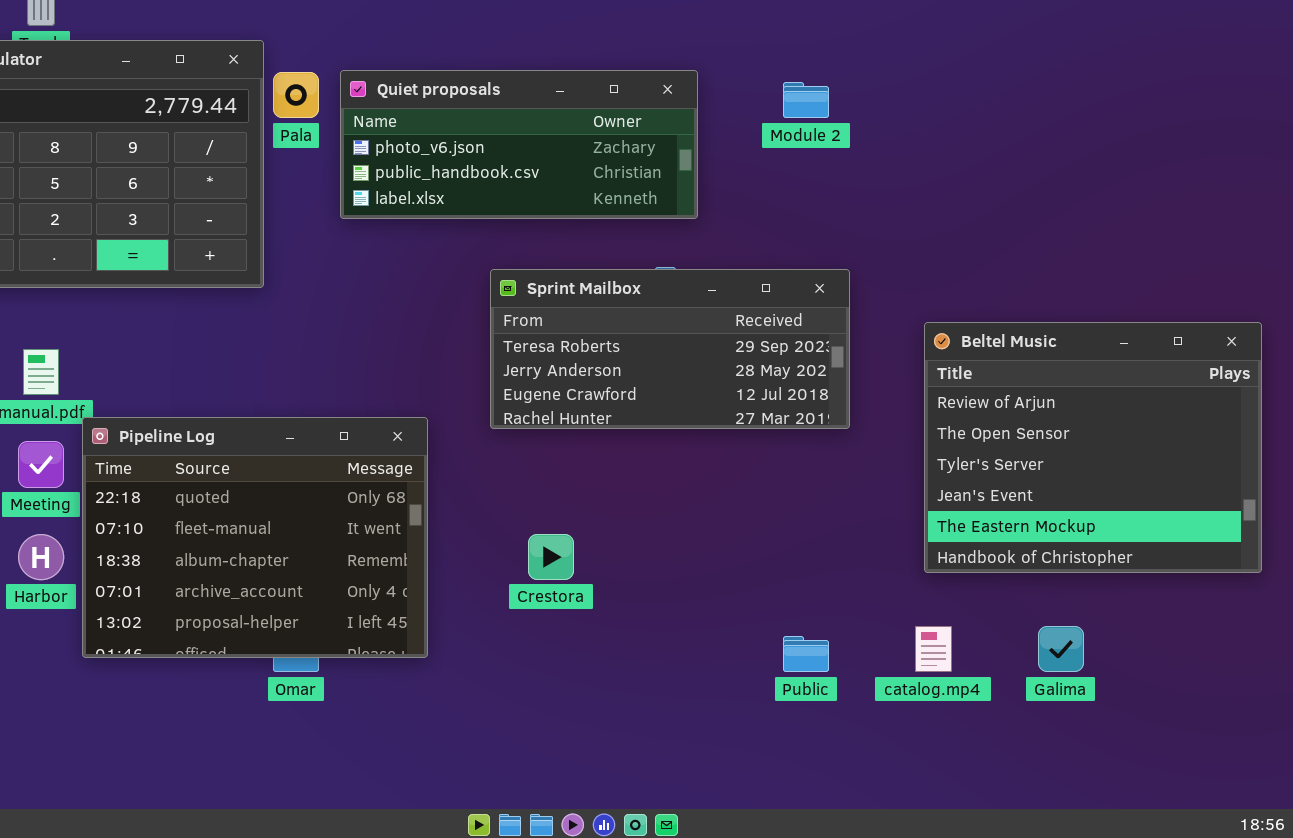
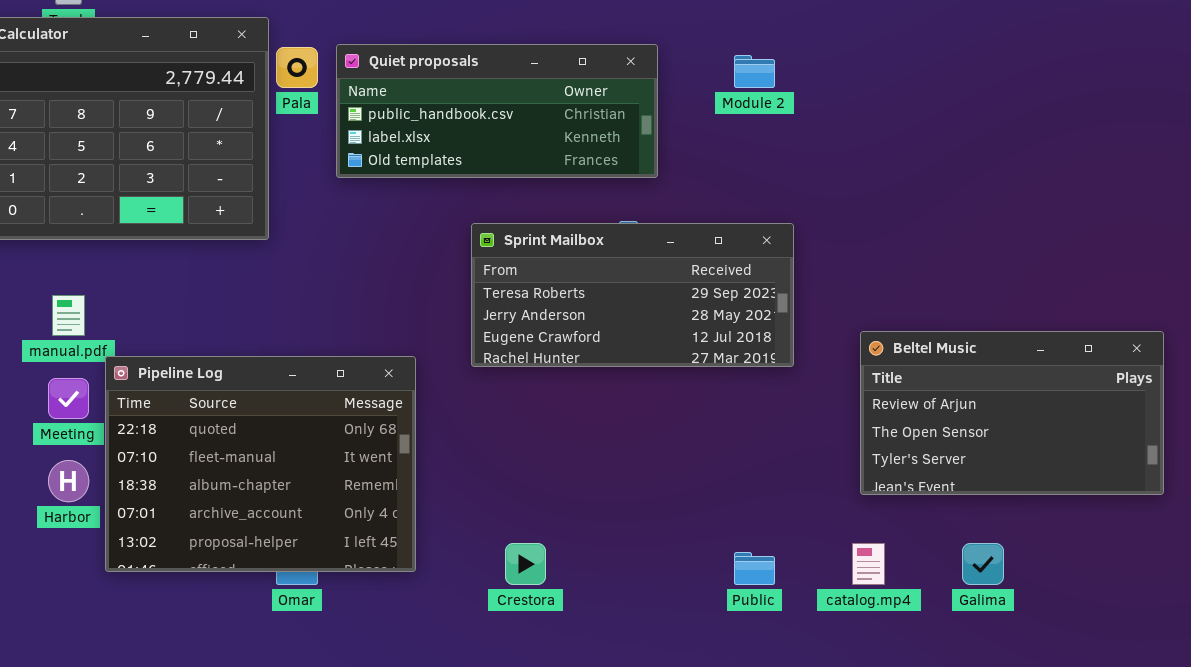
Quiet proposals: [340,70,698,219] -> [336,44,658,178], scrolled down 1 row
Beltel Music: [924,322,1262,573] -> [860,331,1164,495], resized
Crestora: [528,534,574,580] -> [505,543,546,585], moved

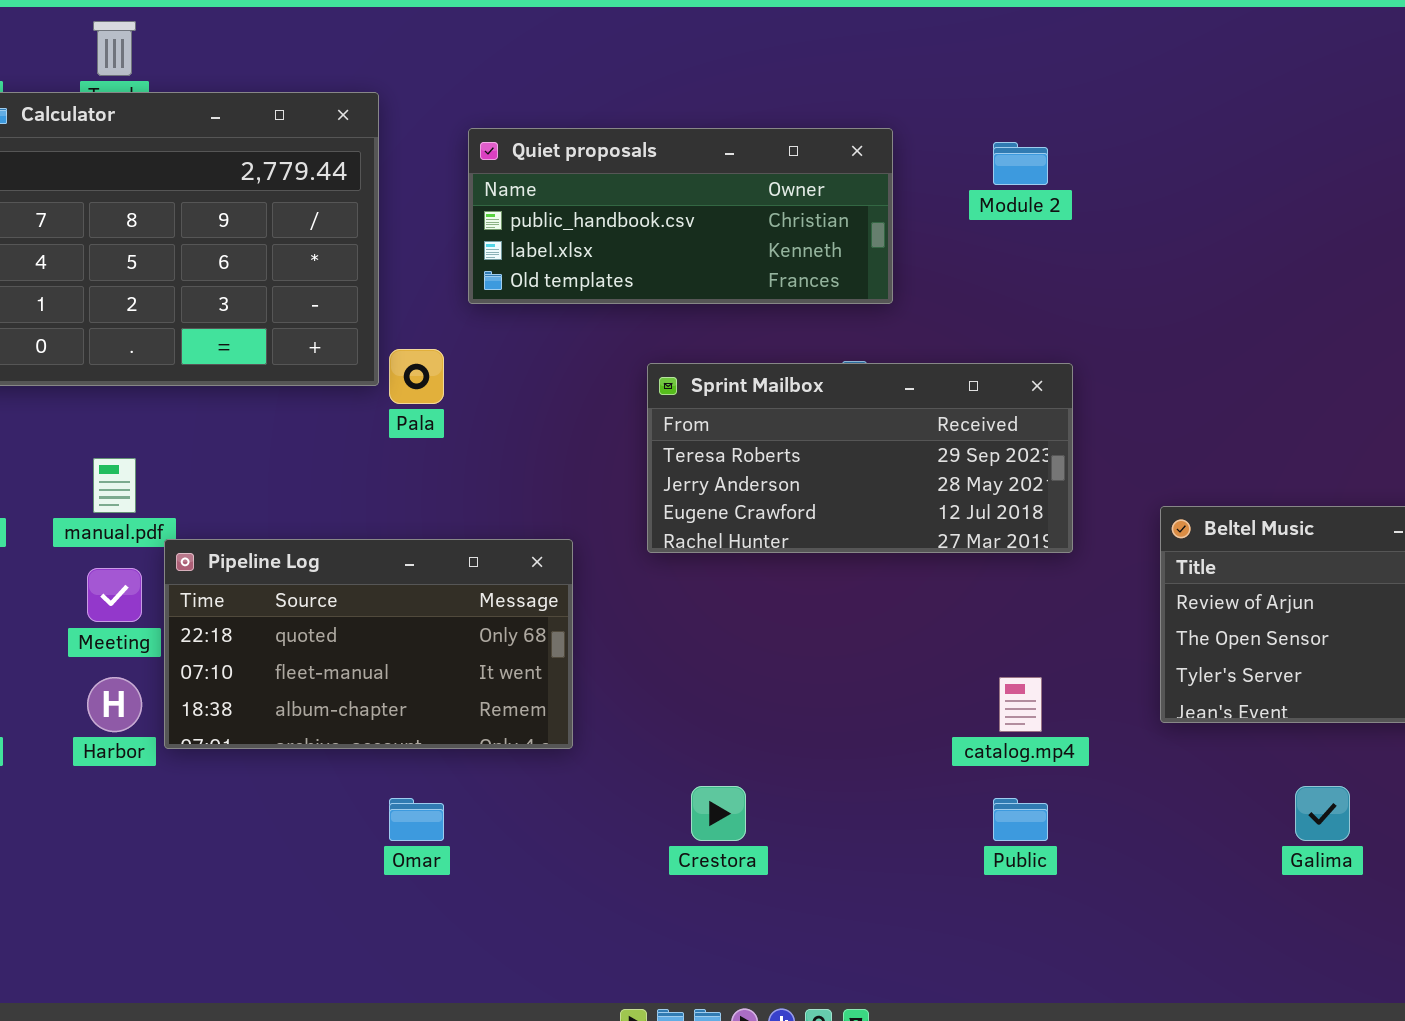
Pala: [276,47,318,88] -> [389,349,444,404], moved
Pipeline Log: [105,356,416,572] -> [164,539,573,749], resized
catalog.mp4: [852,543,885,585] -> [999,677,1042,732], moved

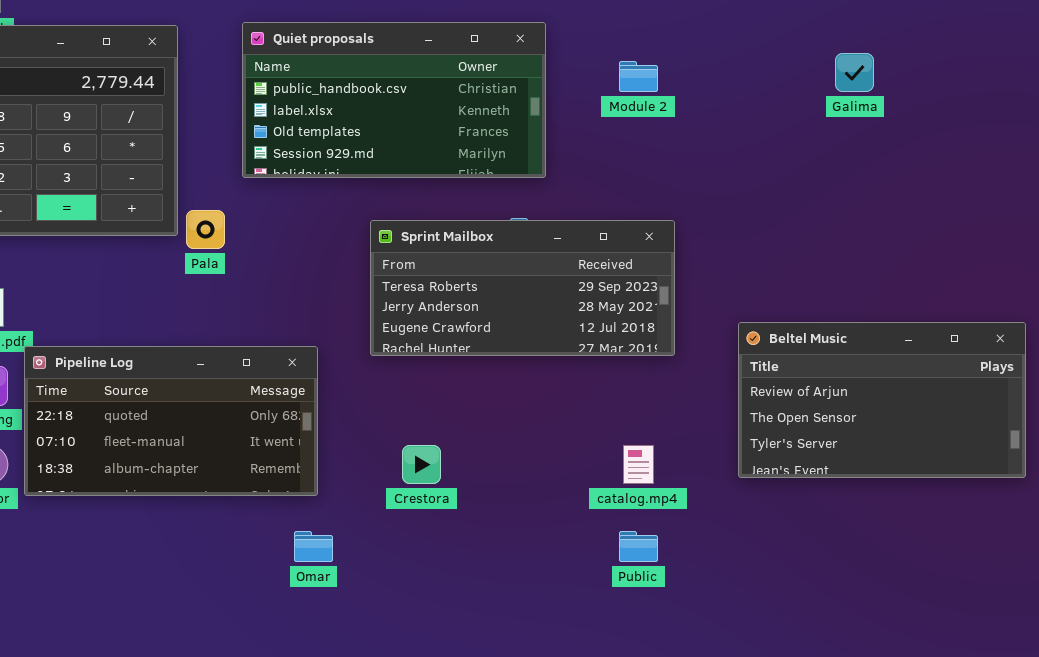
Quiet proposals: [468,128,893,304] -> [242,22,546,178], resized
Crestora: [691,786,746,841] -> [402,445,441,484], moved
Galima: [1295,786,1350,841] -> [835,53,874,92], moved
Omar: [389,798,444,841] -> [294,531,333,562], moved

